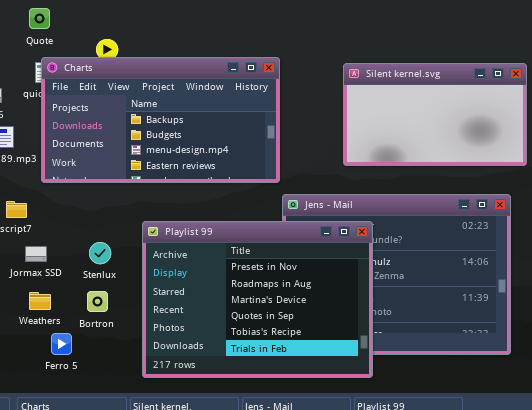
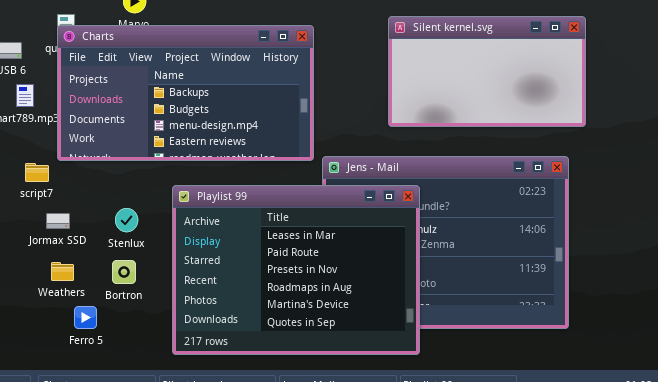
Charts: [41,57,280,183] -> [57,25,314,161], moved
Playlist 99: [142,221,373,378] -> [172,185,420,355], scrolled up 2 rows

